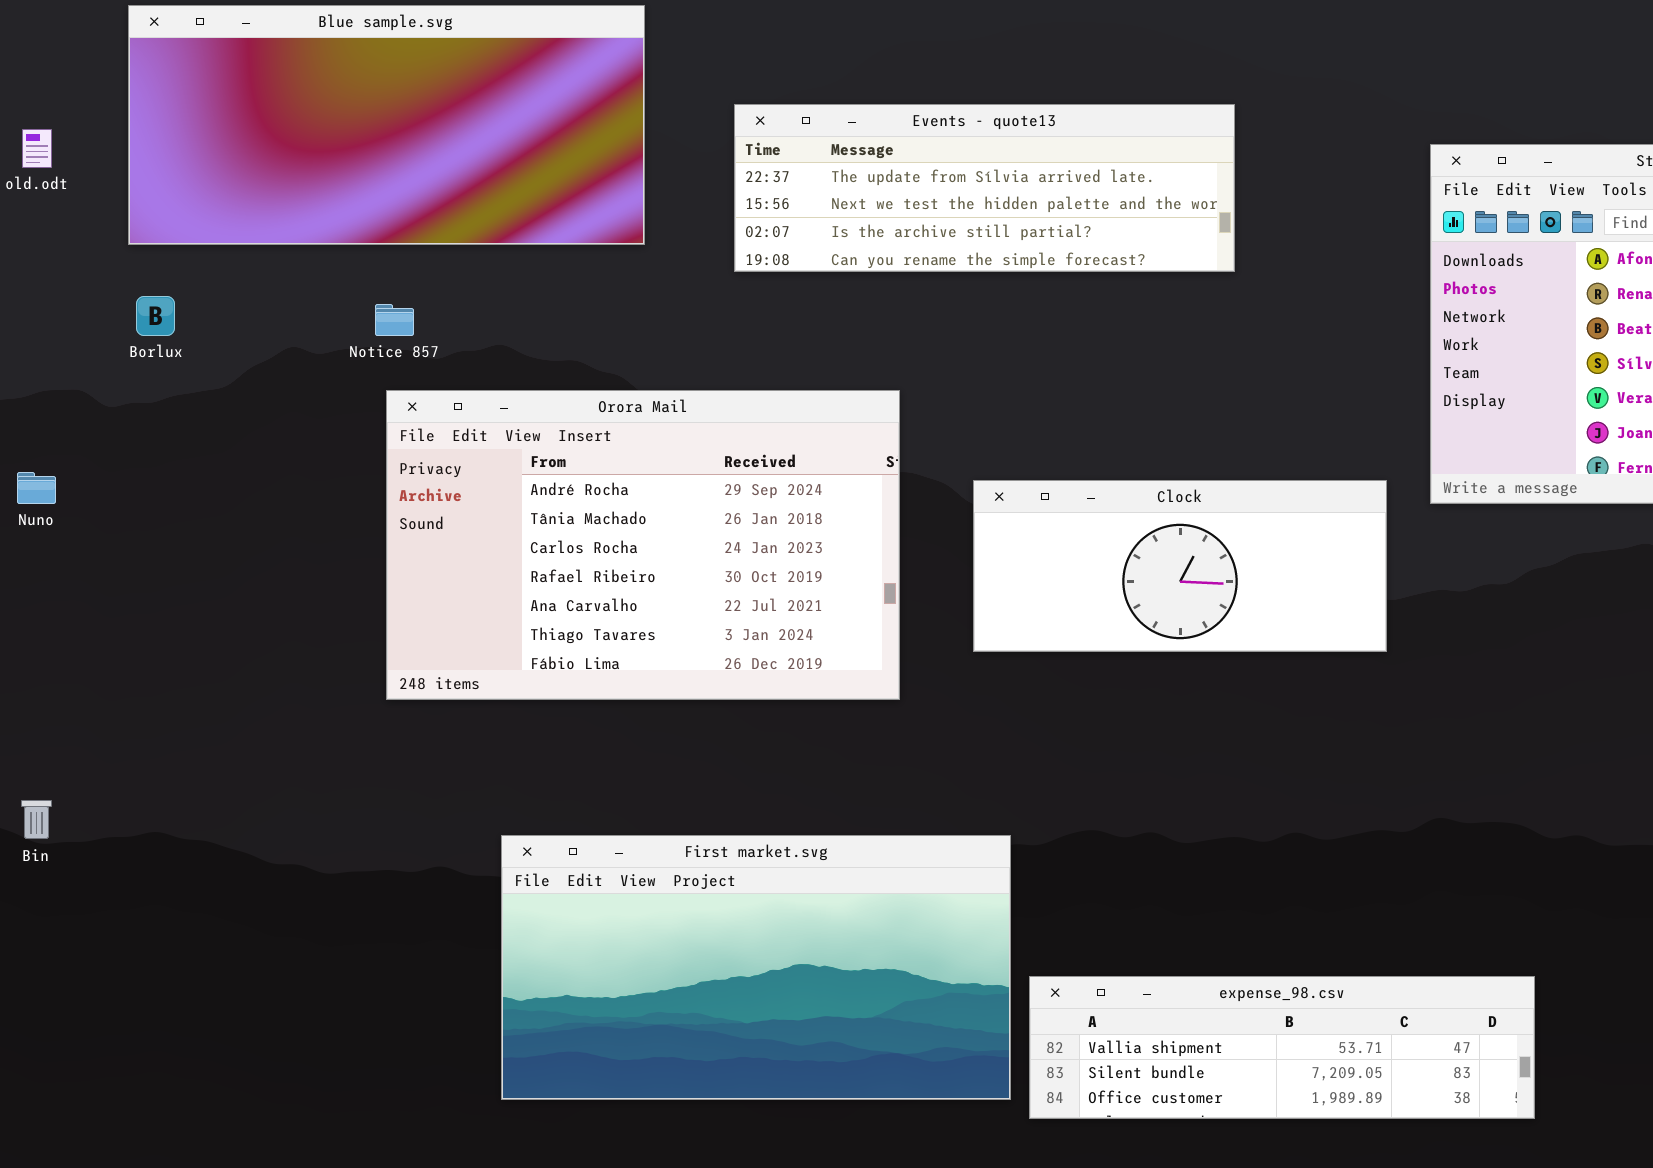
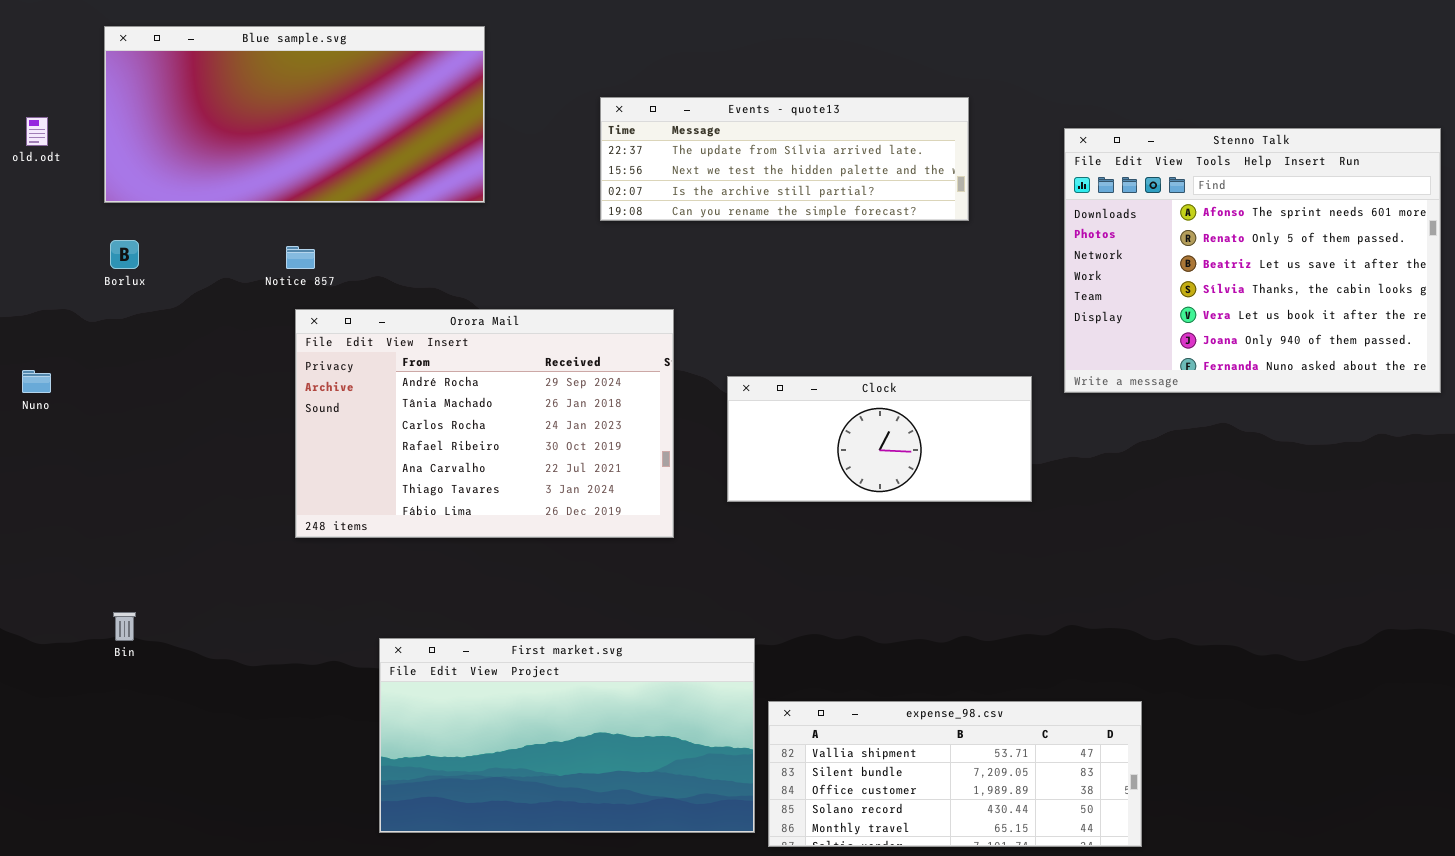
Events - quote13: [734,104,1235,272] -> [600,97,969,221], moved
Bin: [21,800,52,839] -> [113,612,136,641], moved
expense_98.csv: [1029,976,1535,1119] -> [768,701,1142,847], resized

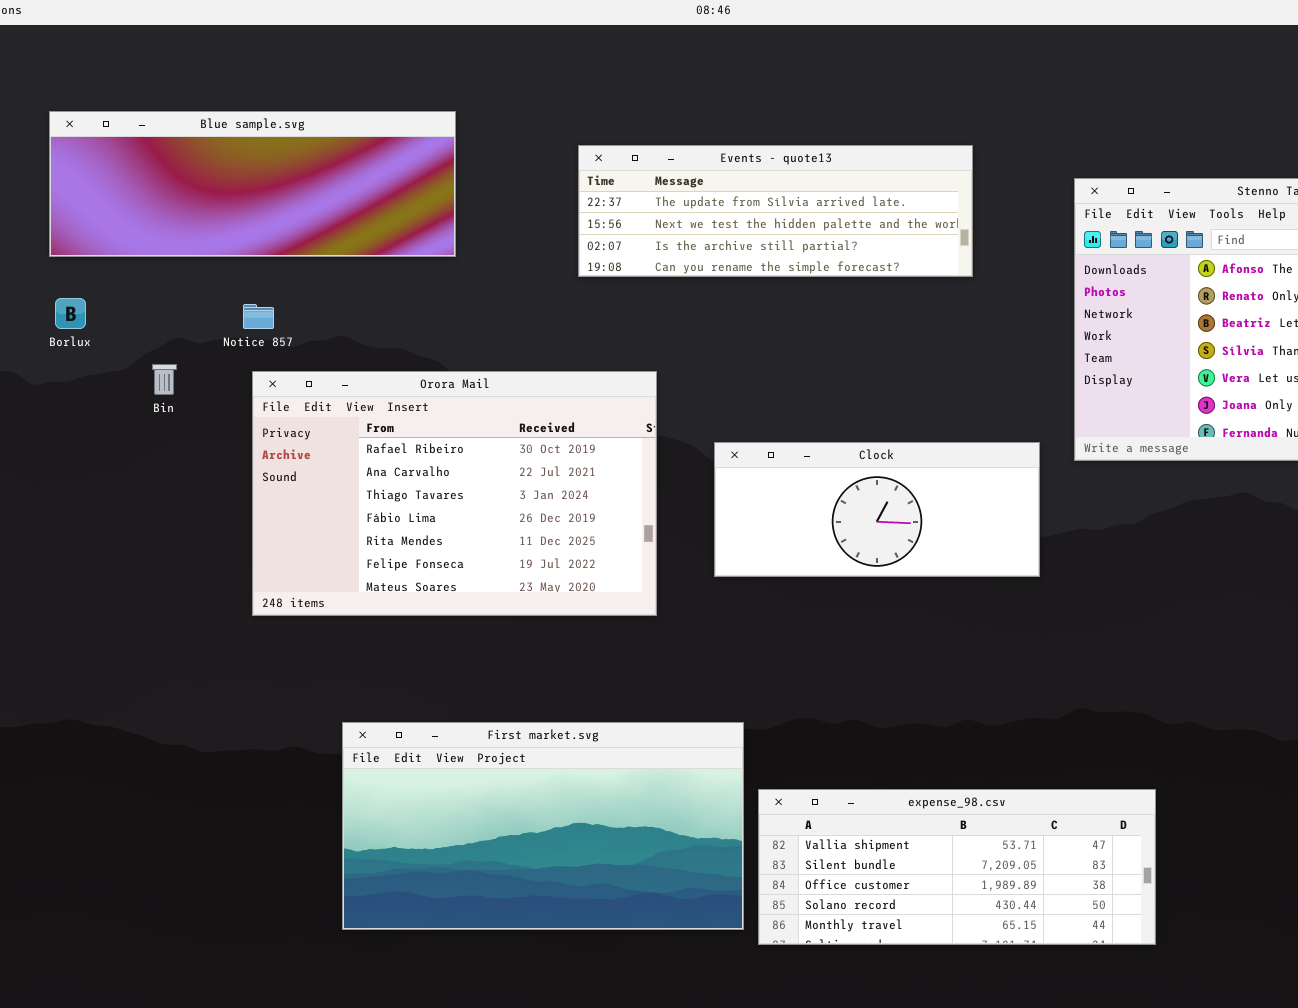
Blue sample.svg: [104,26,485,203] -> [49,111,456,257], resized
Orora Mail: [295,309,674,538] -> [252,371,657,616], scrolled down 3 rows
Bin: [113,612,136,641] -> [152,364,177,395], moved

